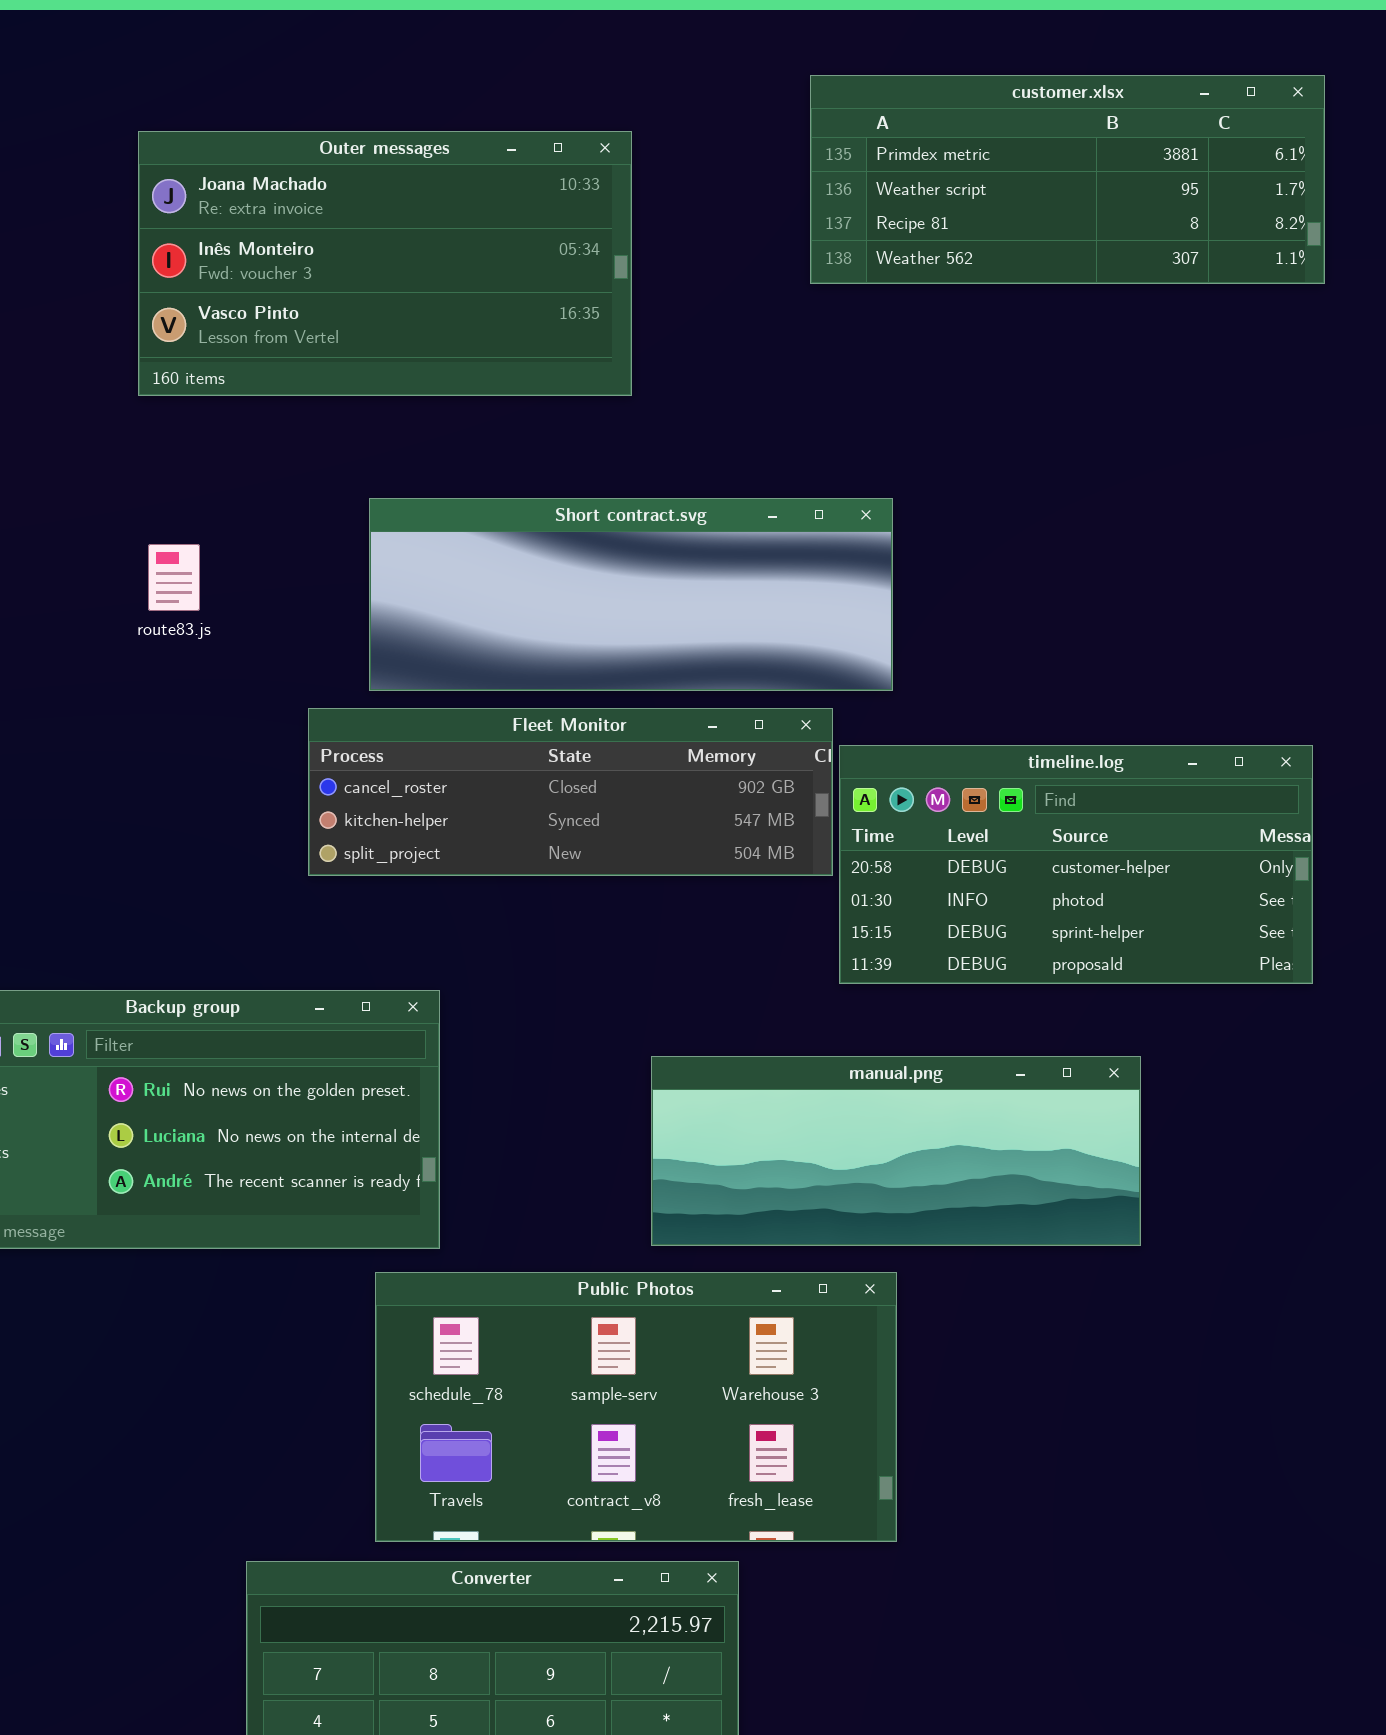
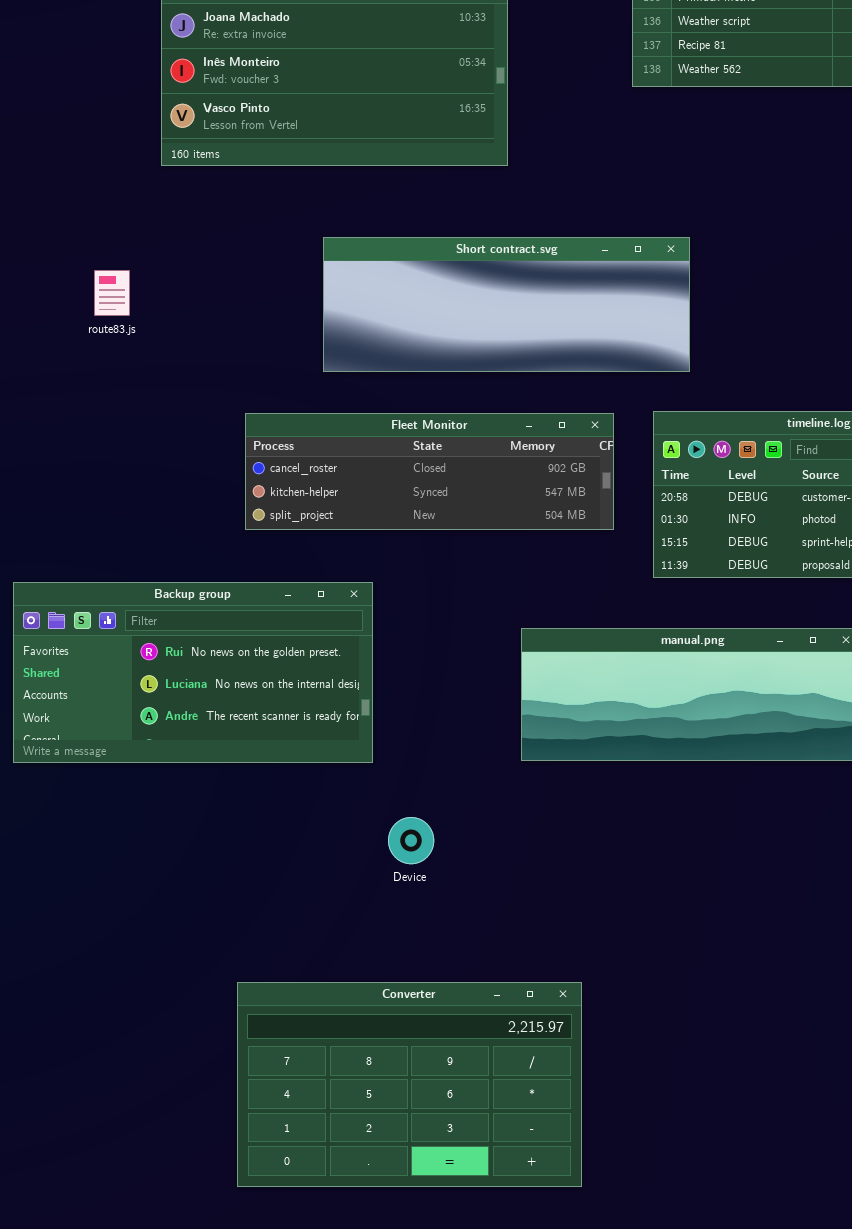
route83.js: [148,544,200,611] -> [94,270,130,316], moved
Fleet Monitor: [308,708,833,876] -> [245,413,614,530], moved
Public Photos: [375,1272,897,1542] -> none, closed

